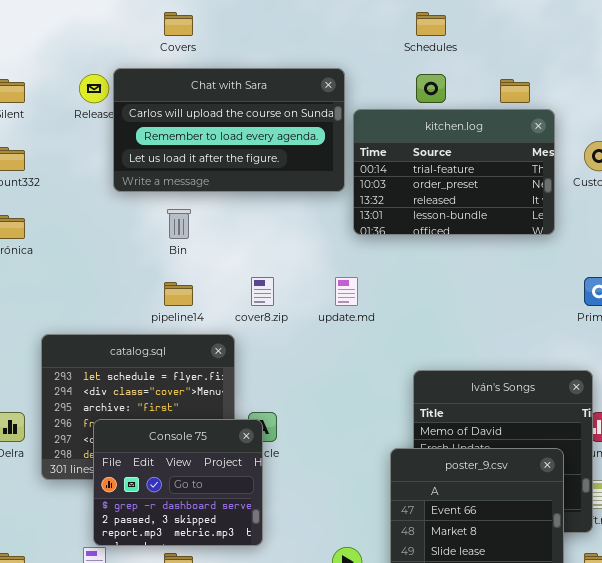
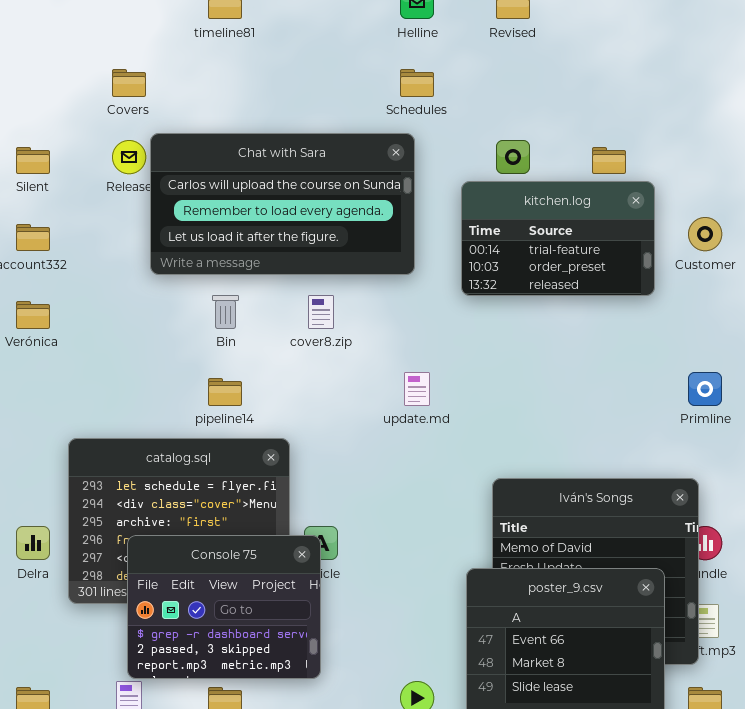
Covers: [164,12,193,36] -> [112,69,146,97], moved
Schedules: [416,12,446,36] -> [400,69,434,97], moved
kitchen.log: [353,109,555,235] -> [461,181,655,296], resized
cover8.zip: [251,277,274,306] -> [308,295,334,329], moved

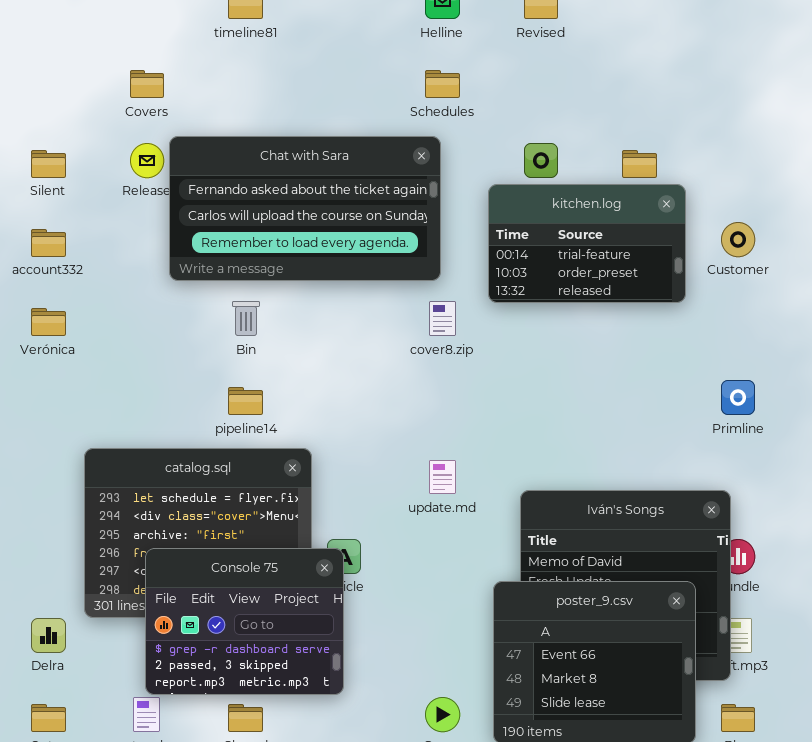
Chat with Sara: [150,133,415,275] -> [169,136,441,281], scrolled up 1 row
cover8.zip: [308,295,334,329] -> [429,301,456,336], moved
update.md: [404,372,430,406] -> [429,460,456,494], moved
Delra: [16,526,50,560] -> [31,618,66,653], moved

